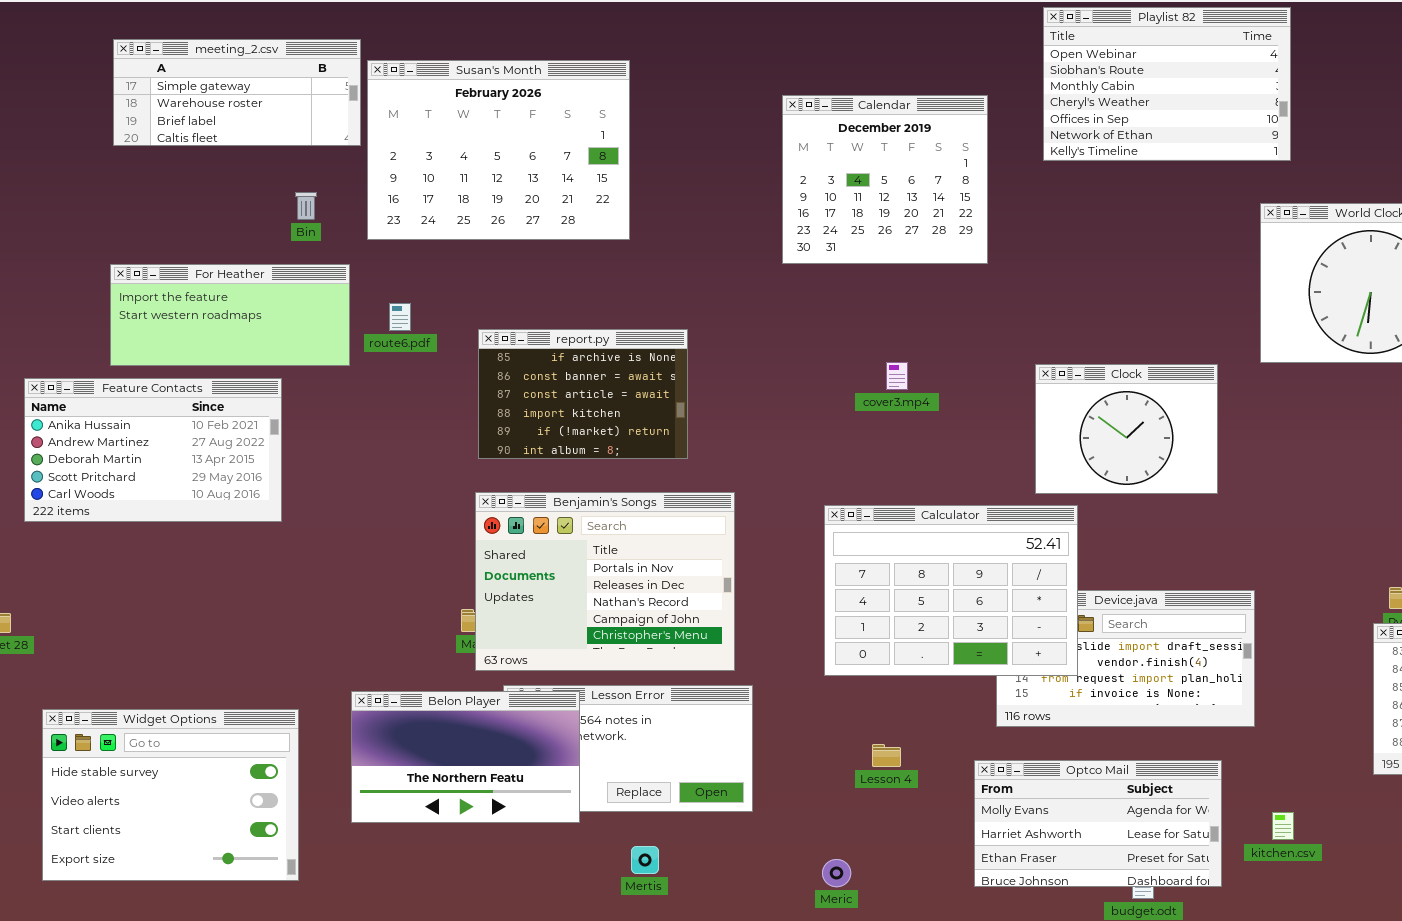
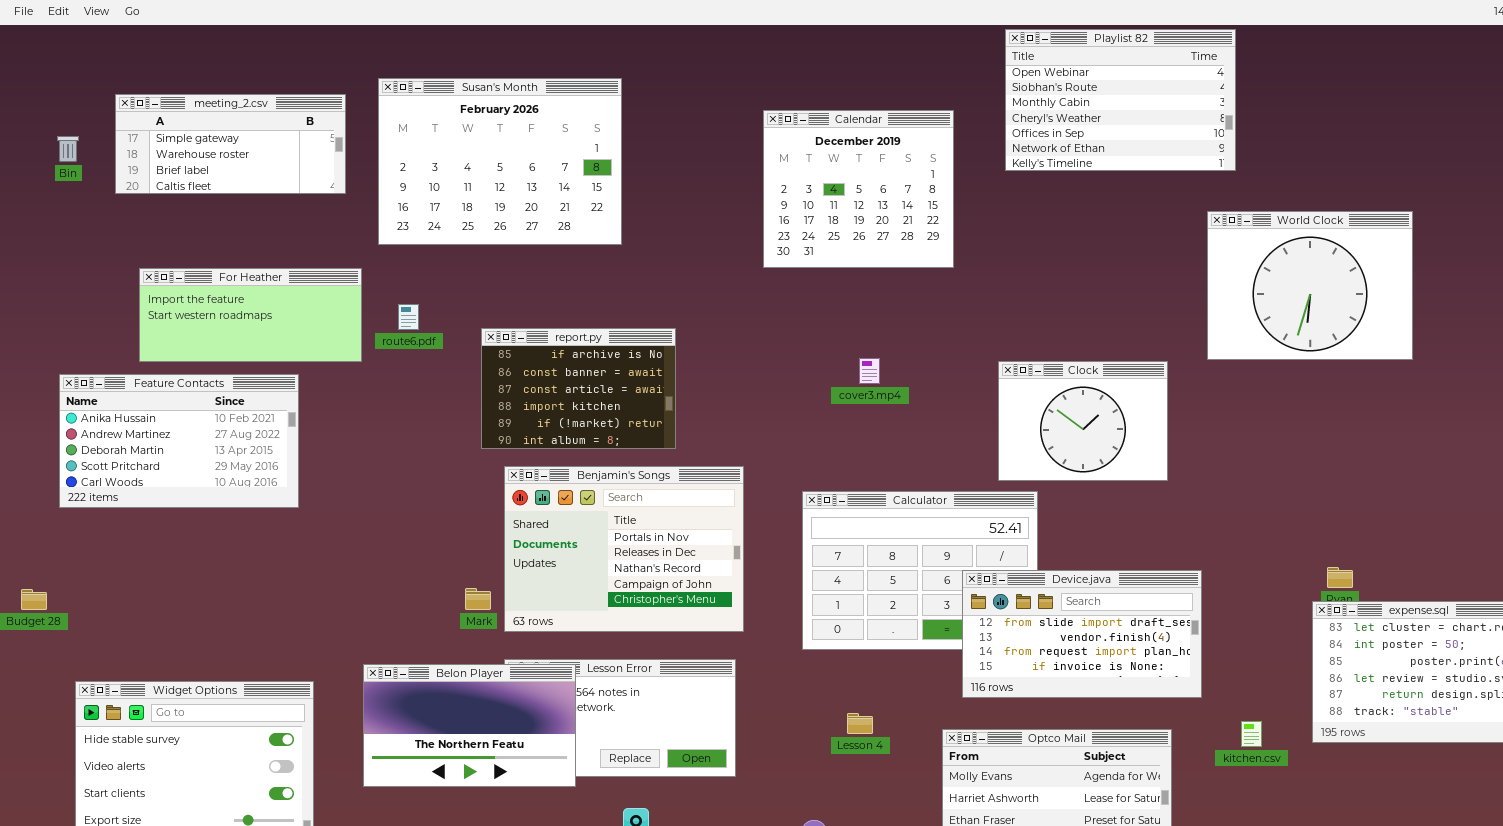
meeting_2.csv: [113,39,361,146] -> [115,94,346,194], moved
Bin: [295,192,317,220] -> [57,136,79,162], moved
Benjamin's Songs: [475,492,735,671] -> [504,466,744,632], moved
Device.java: [996,590,1255,727] -> [962,570,1202,698], raised
kitchen.csv: [1272,812,1294,840] -> [1241,721,1262,747], moved

